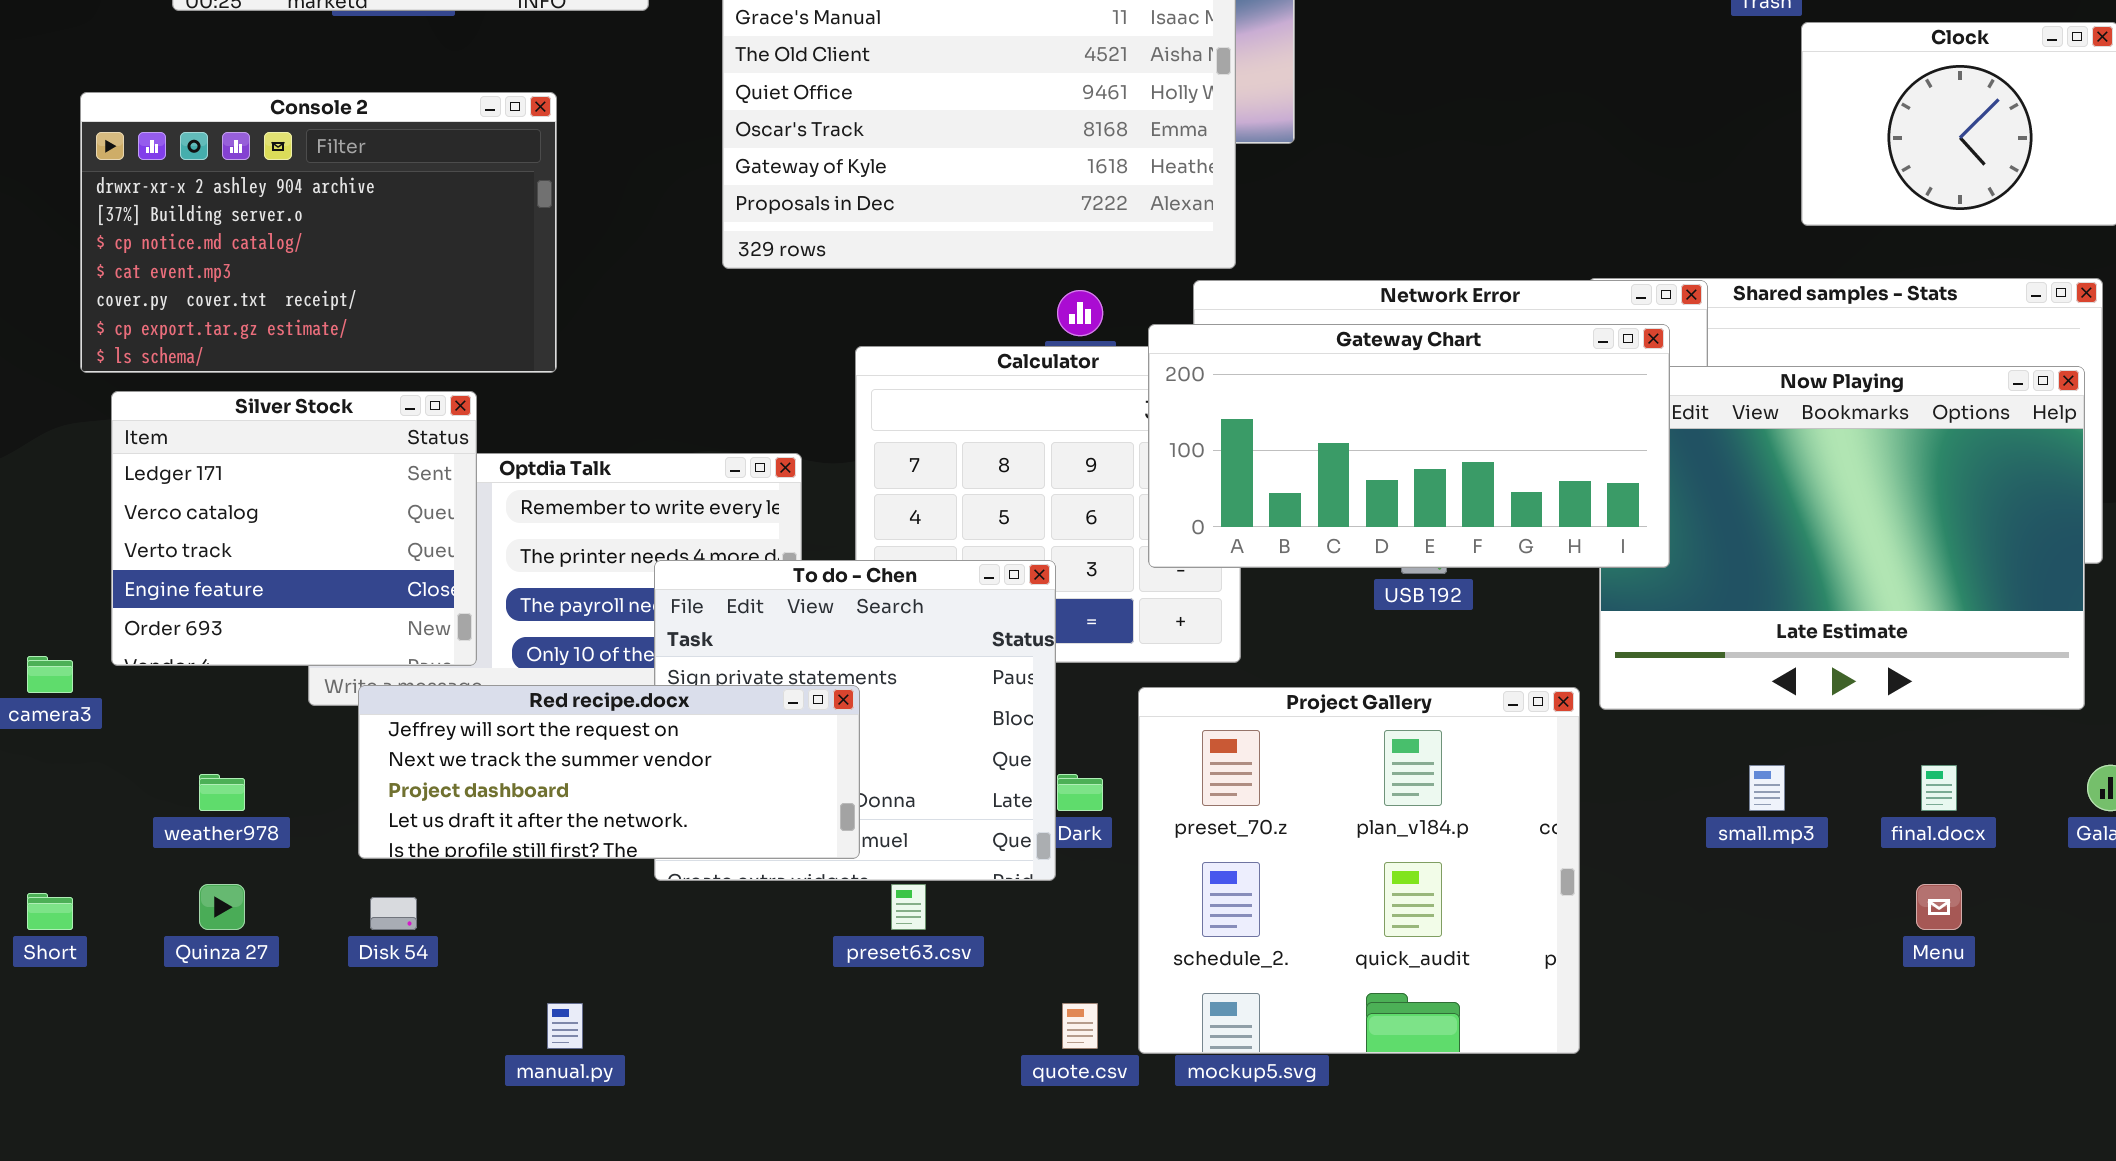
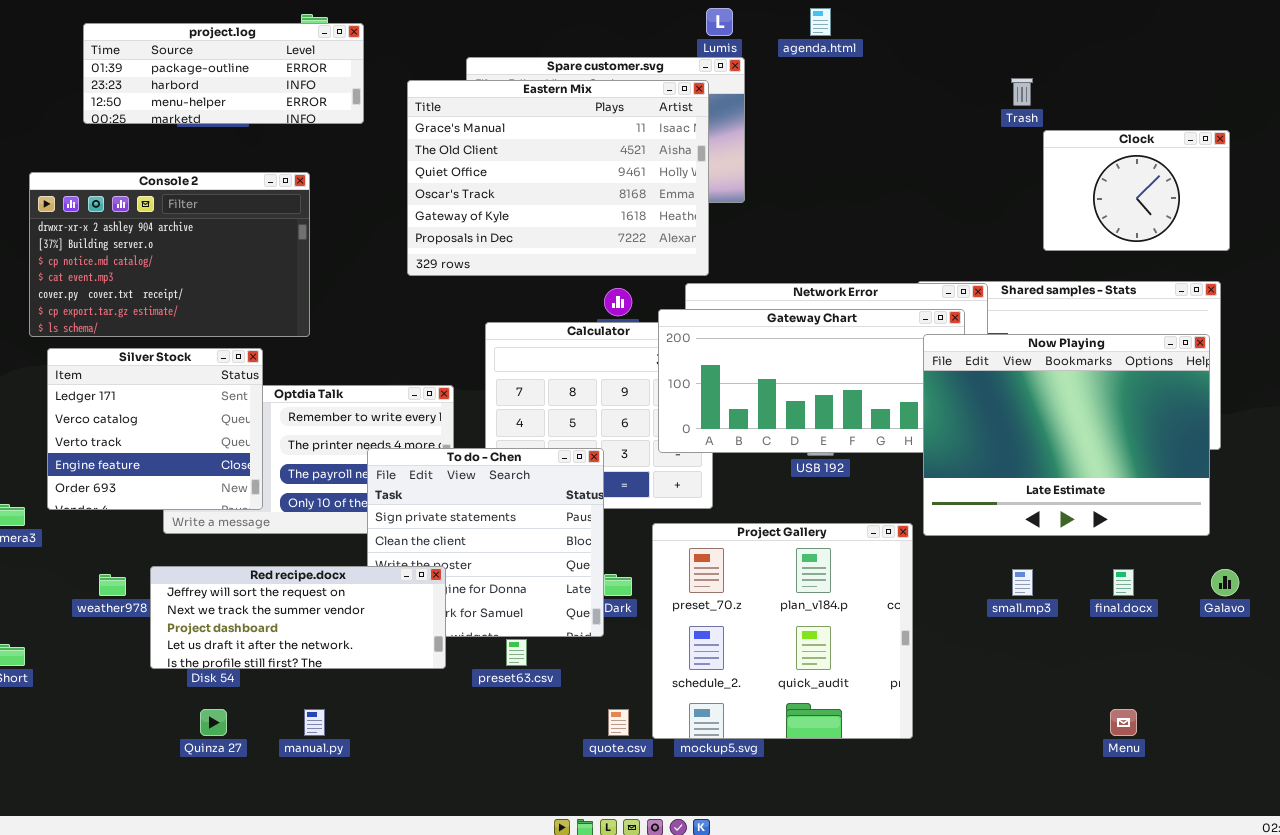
Now Playing: [1599,366,2085,710] -> [923,334,1210,536], raised
Red recipe.docx: [358,685,860,859] -> [150,566,446,669], moved
Quinza 27: [199,884,245,930] -> [200,709,227,736], moved
Menu: [1916,884,1962,930] -> [1110,709,1137,736], moved

